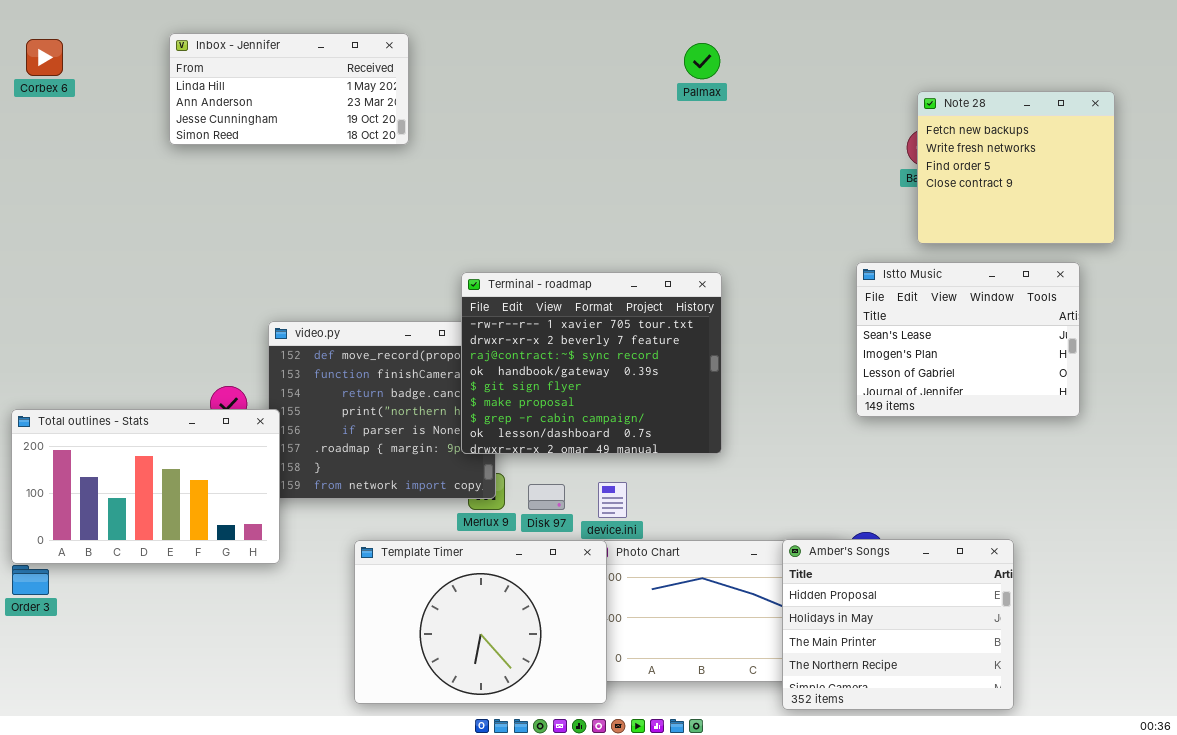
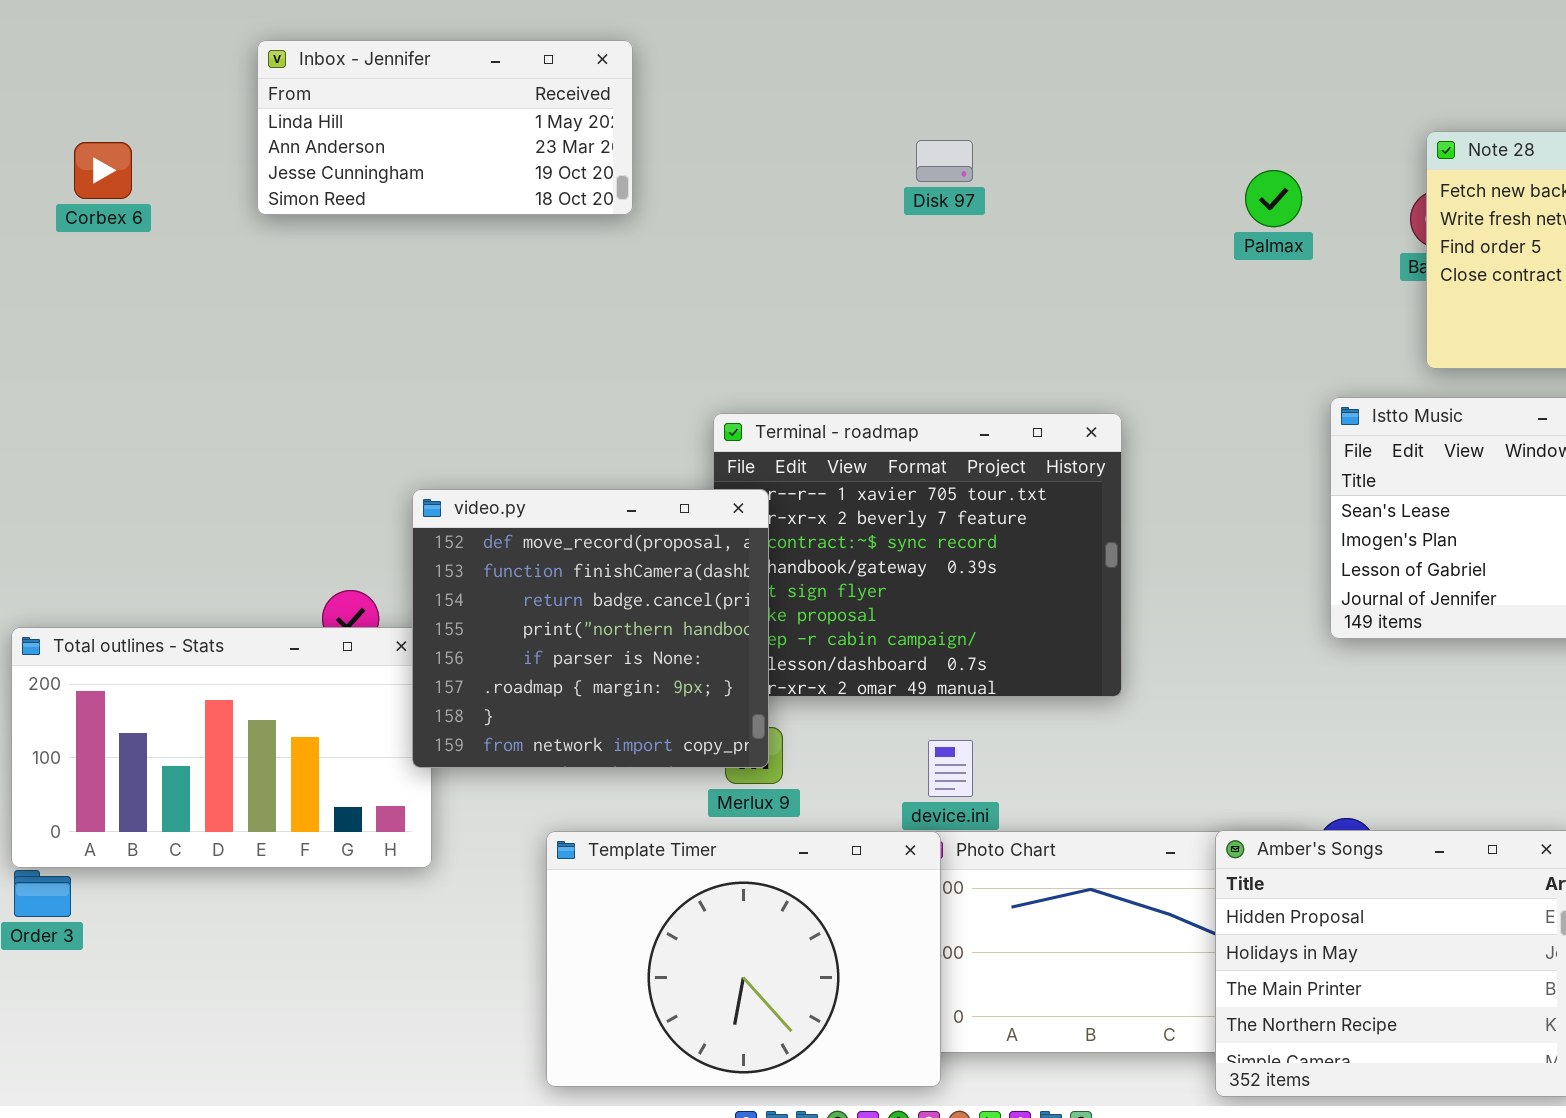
Corbex 6: [26,39,63,76] -> [74,142,132,199], moved
Palmax: [684,43,720,79] -> [1245,170,1302,227], moved
video.py: [268,321,496,499] -> [412,489,769,768], raised
Disk 97: [528,484,565,510] -> [916,140,973,182], moved

